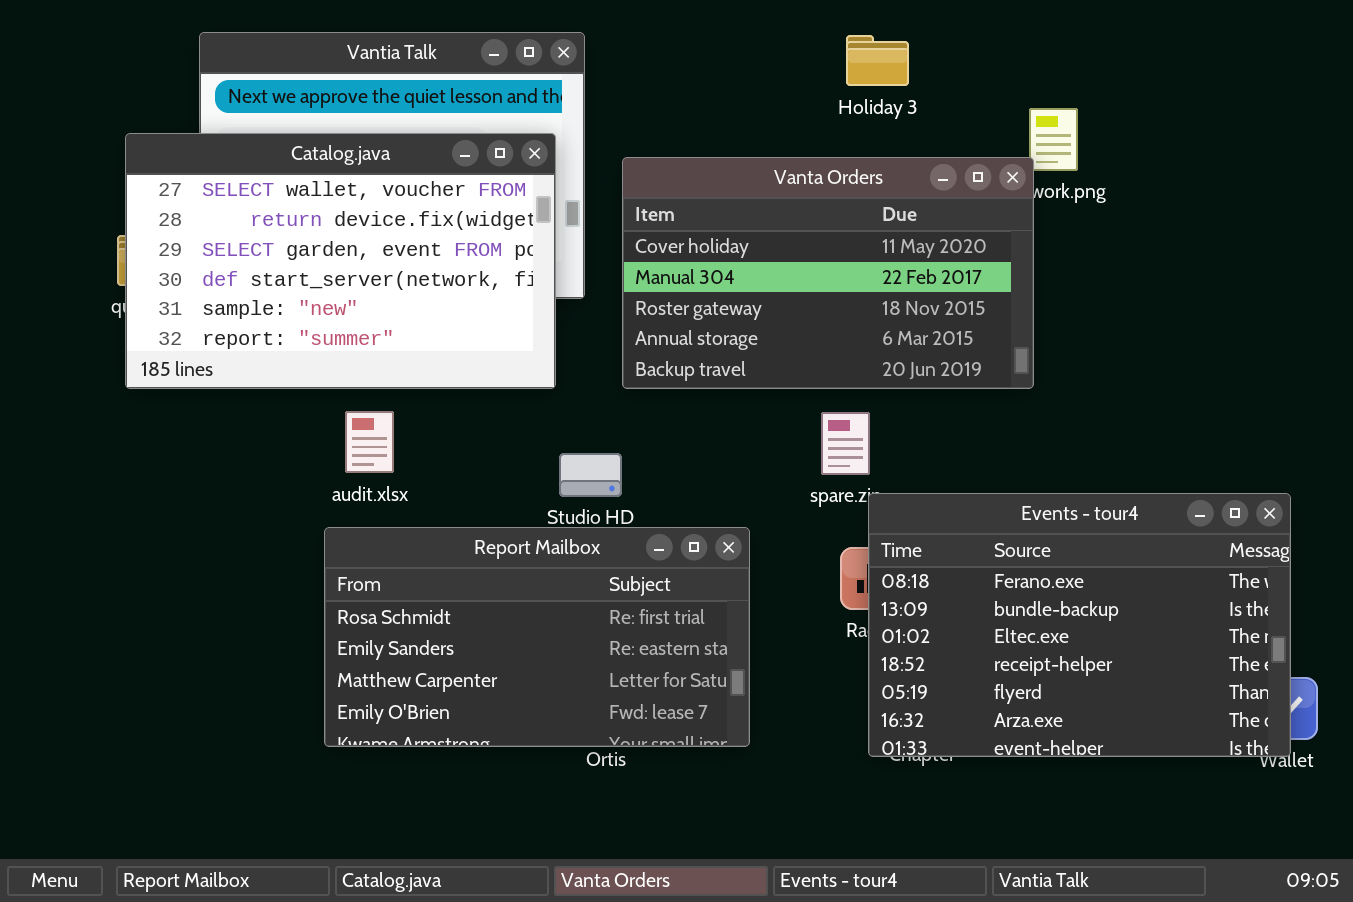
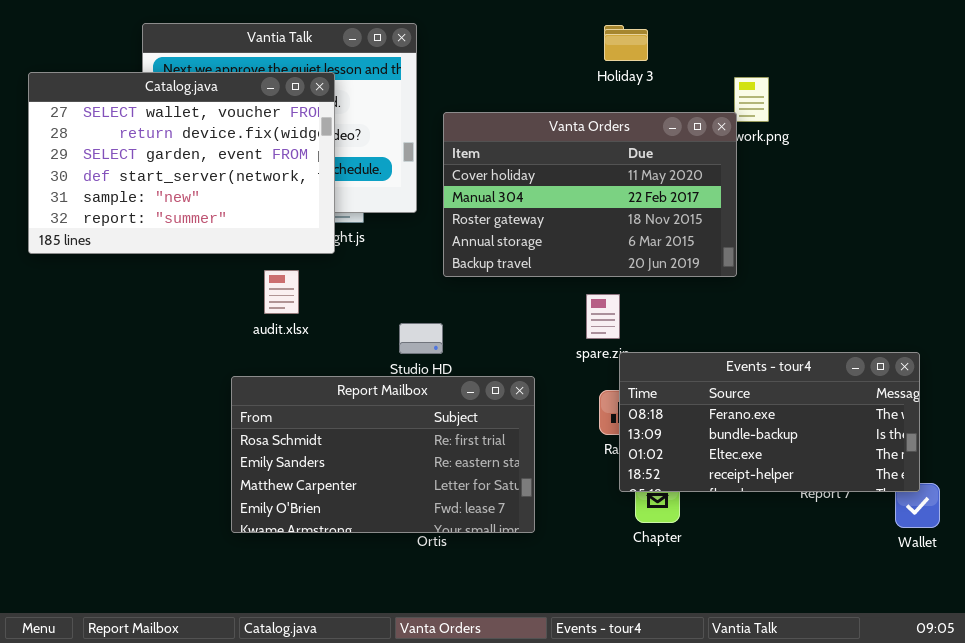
Catalog.java: [125,133,556,389] -> [28,72,335,254], moved
audit.xlsx: [345,411,394,473] -> [264,270,299,314], moved
Events - tour4: [868,493,1291,757] -> [619,352,920,492], resized

